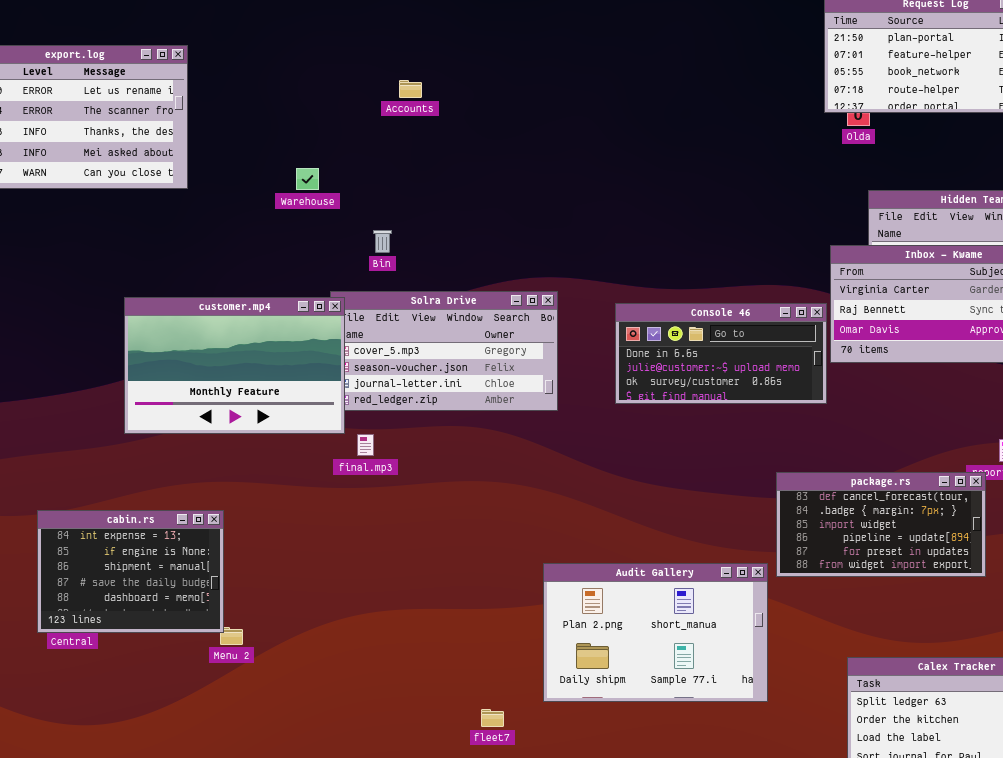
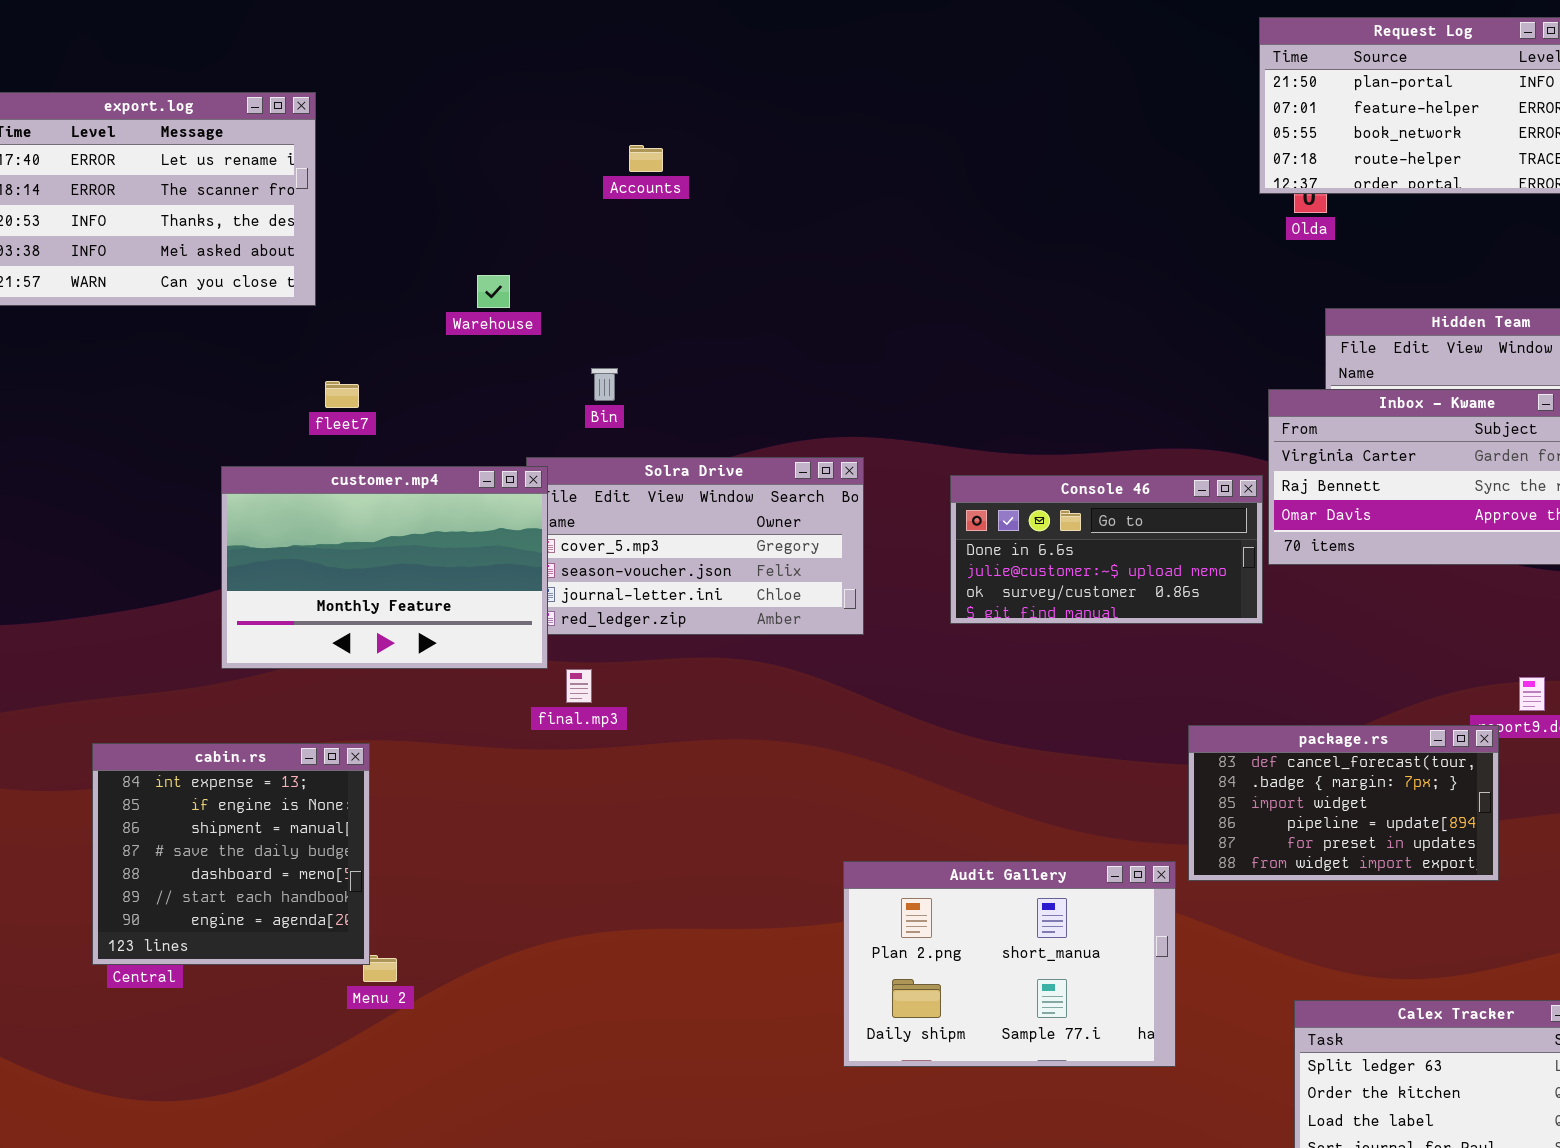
cabin.rs: [37,510,224,633] -> [92,743,370,965], resized
fleet7: [481,709,504,727] -> [325,381,359,408], moved

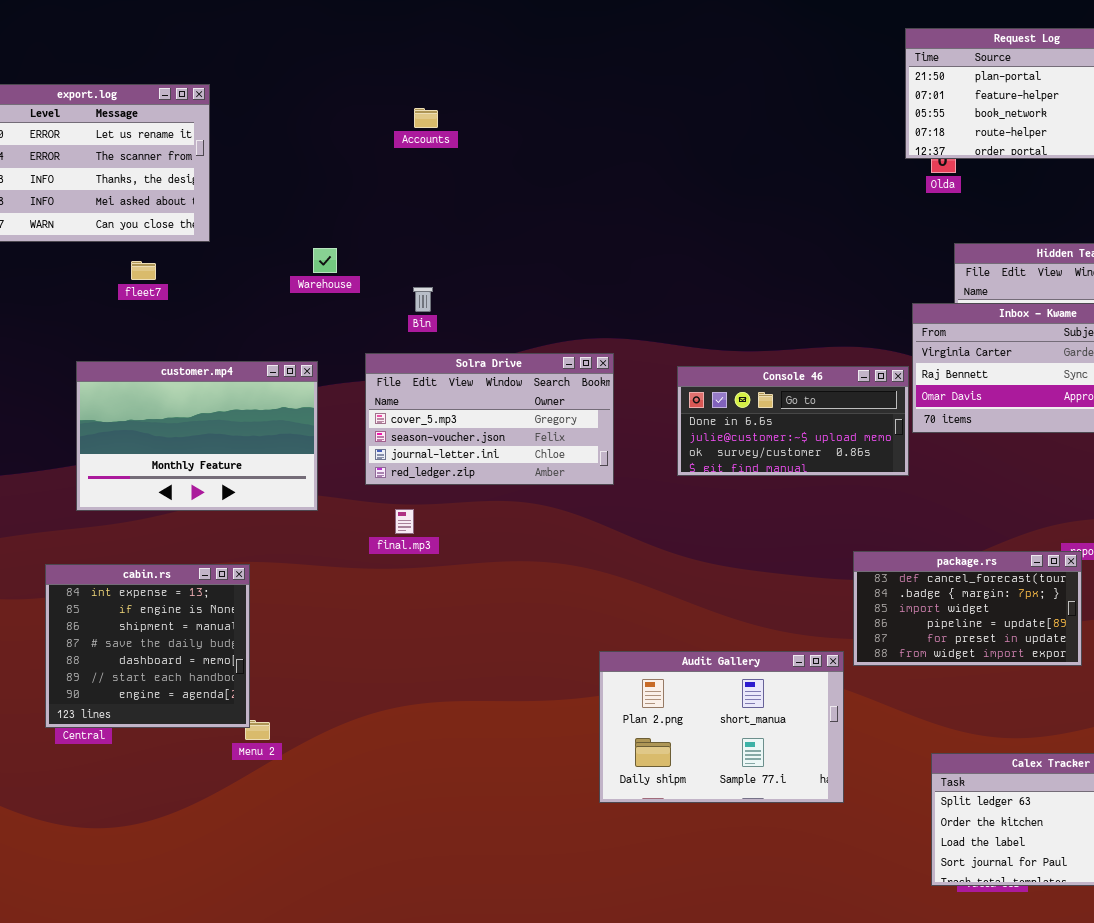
Accounts: [629,145,663,172] -> [414,108,438,128], moved
Warehouse: [477,275,510,308] -> [313,248,337,273], moved
fleet7: [325,381,359,408] -> [131,261,156,280], moved
customer.mp4: [221,466,548,669] -> [76,361,318,511], moved

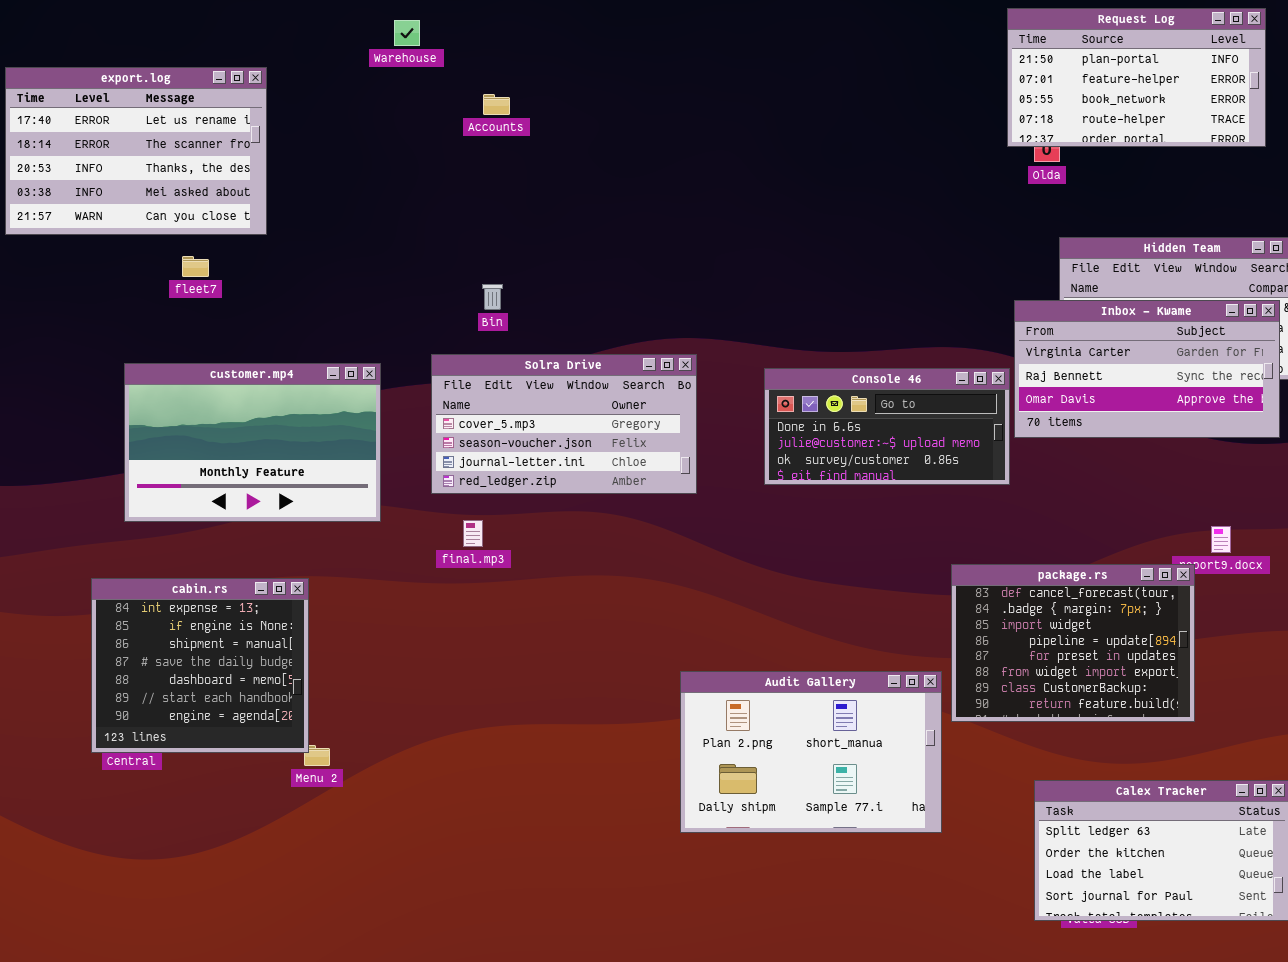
Warehouse: [313,248,337,273] -> [394,20,420,46], moved
package.rs: [853,551,1082,666] -> [951,564,1195,722], resized

